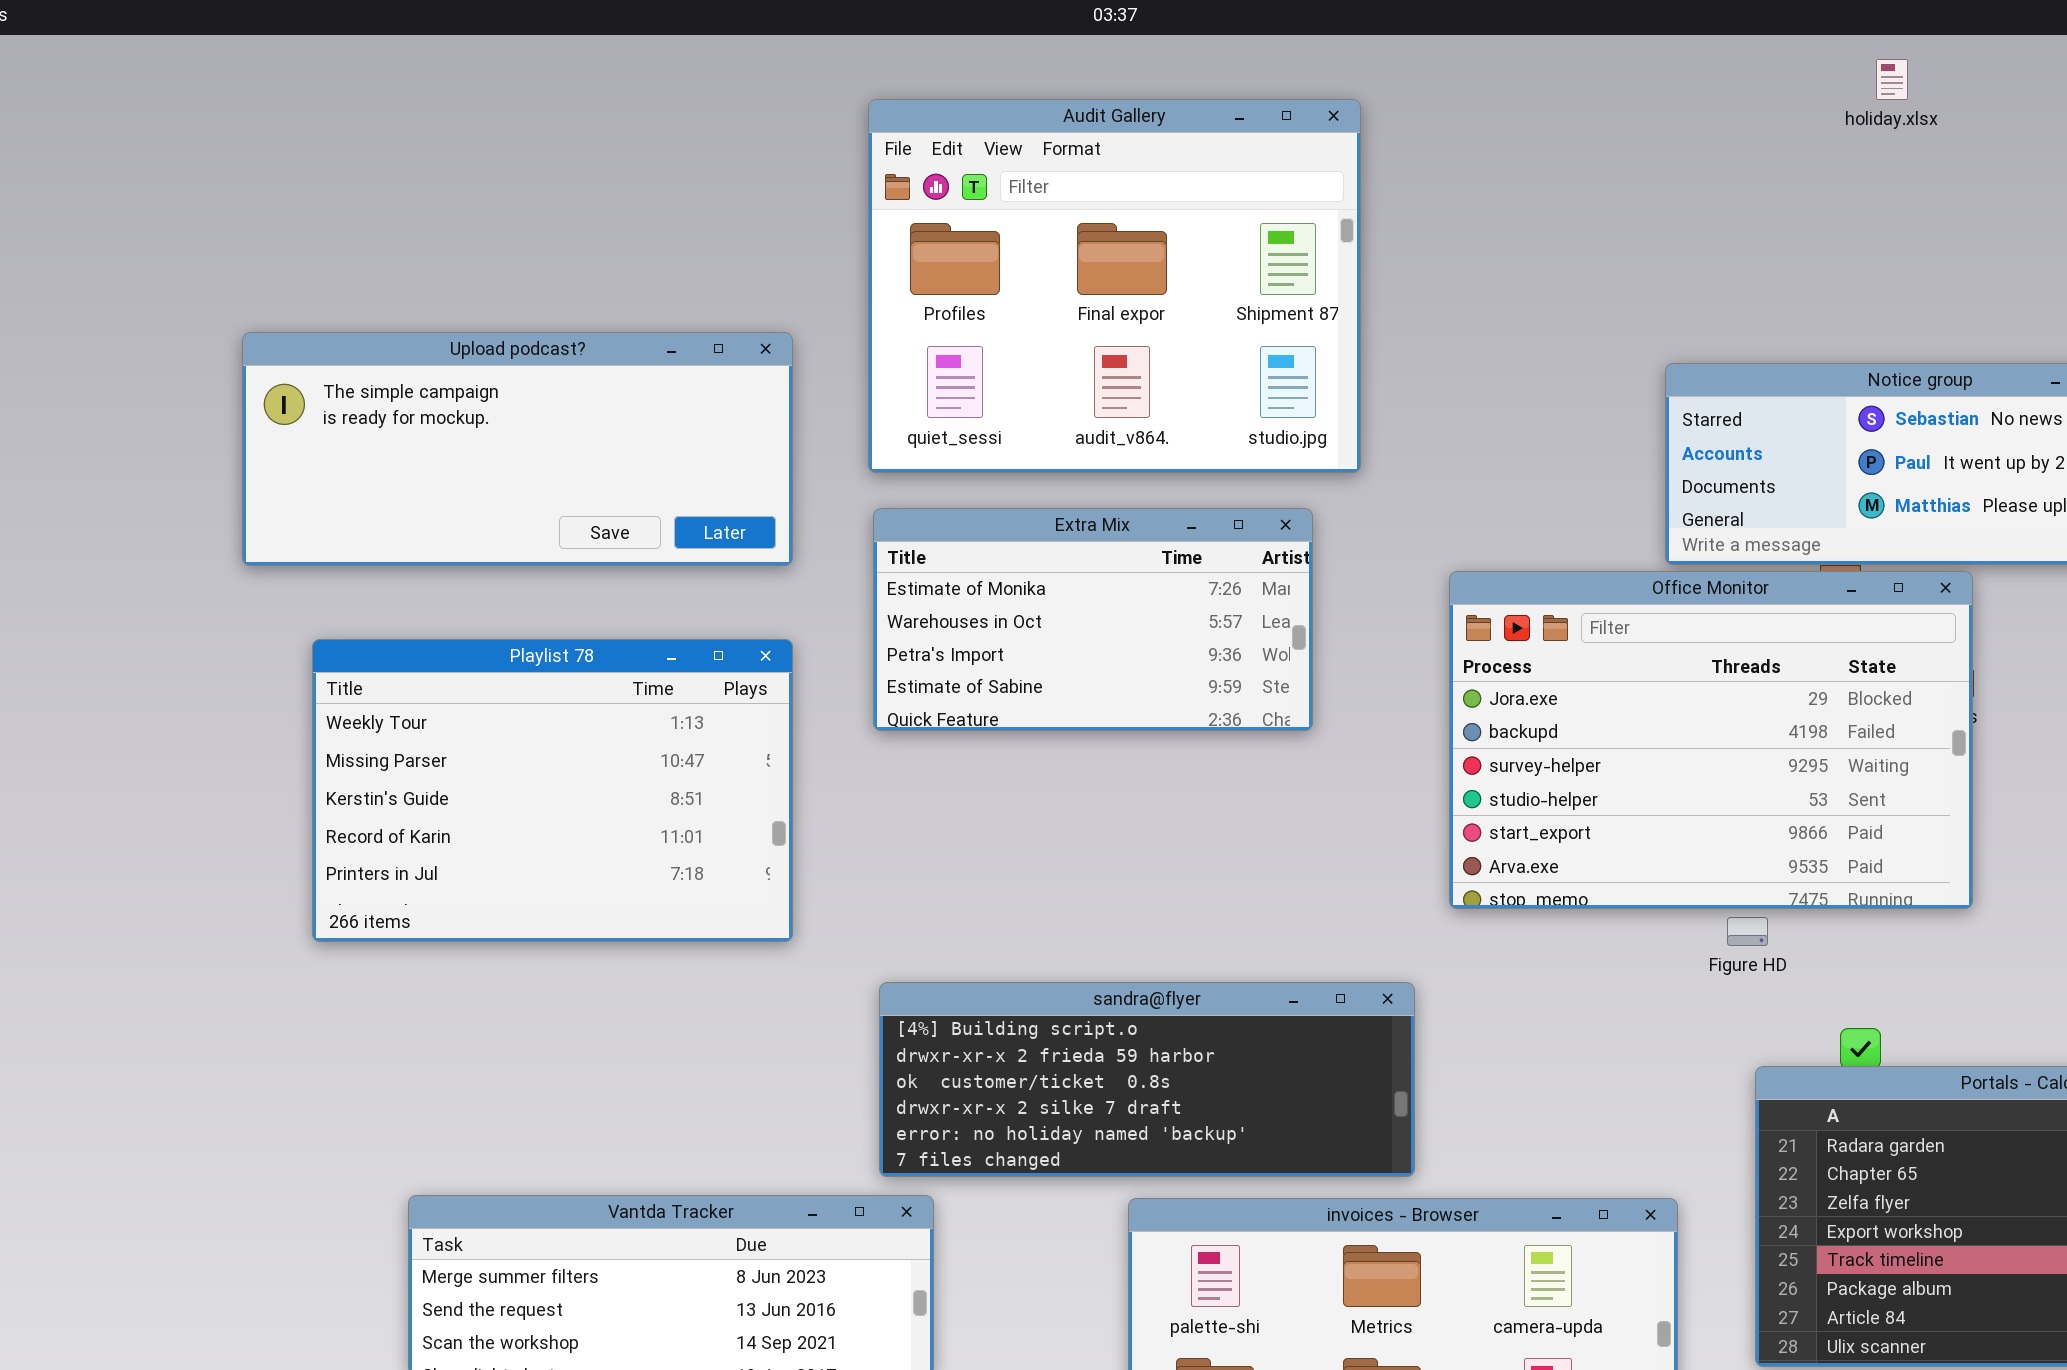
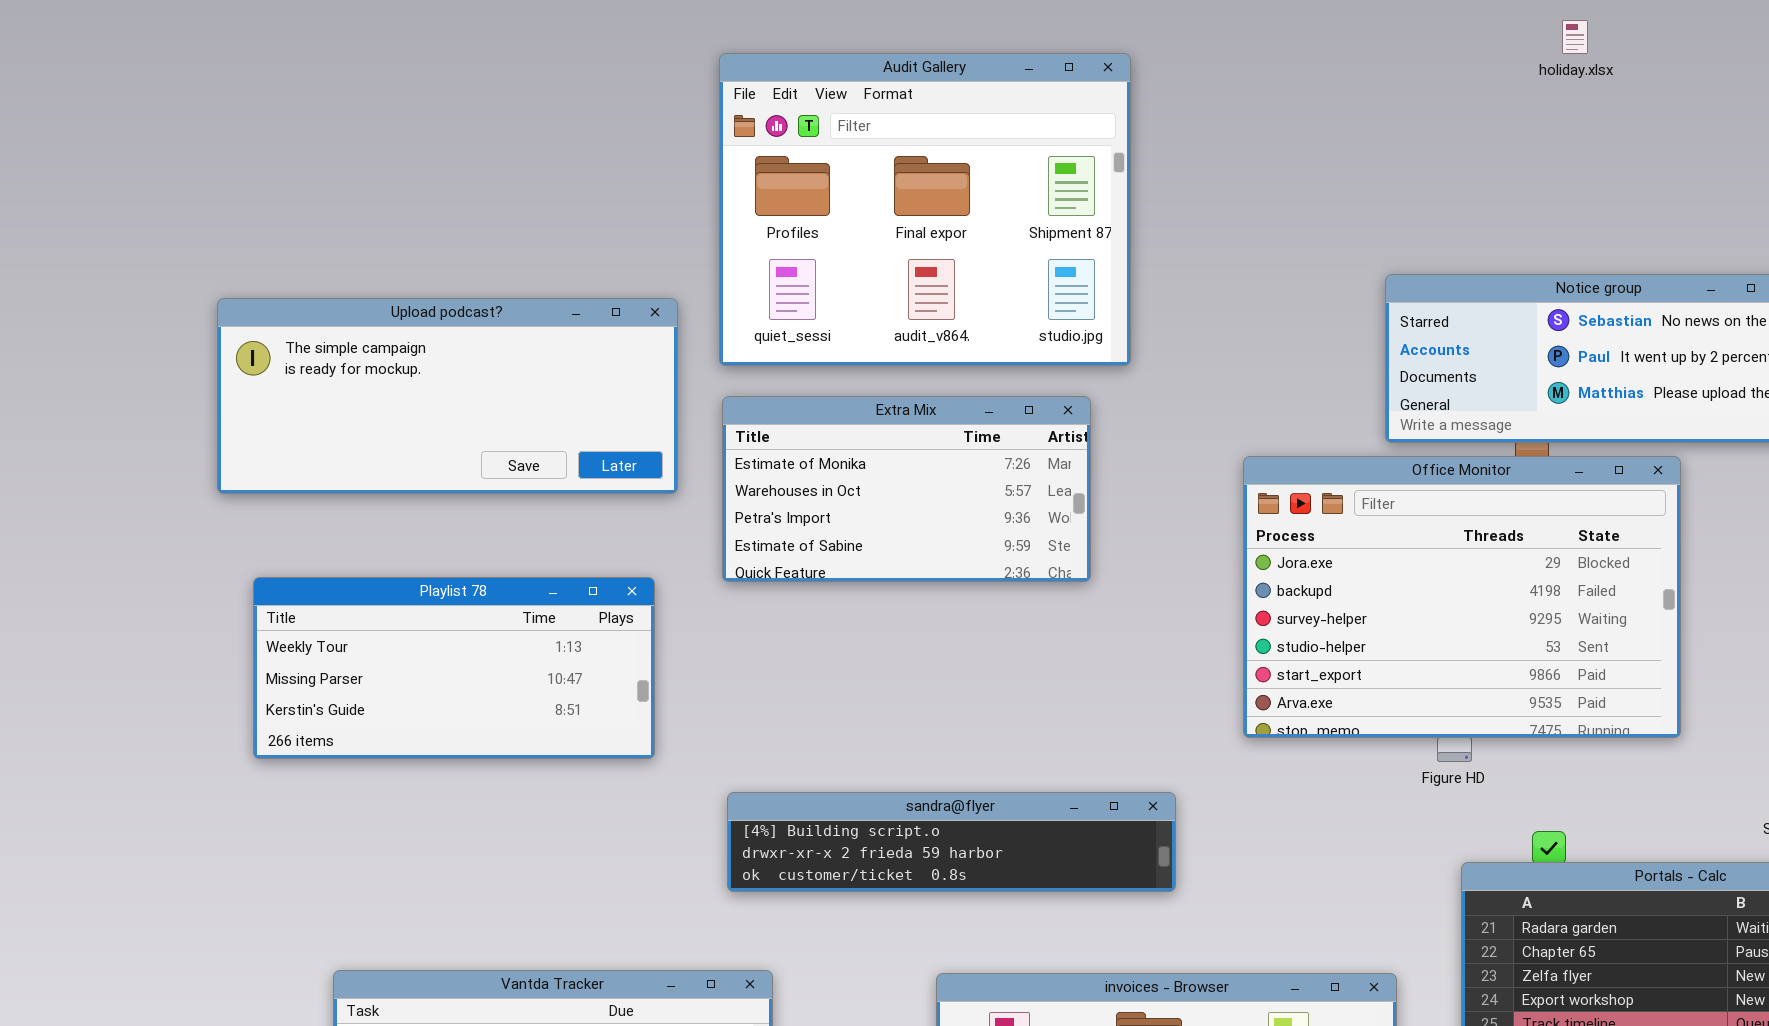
Upload podcast?: [242,332,793,566] -> [217,298,678,494], moved
Office Monitor: [1449,571,1973,909] -> [1243,456,1681,738], moved
Playlist 78: [312,639,793,942] -> [253,577,655,759], resized
sandra@flyer: [879,982,1415,1177] -> [727,792,1176,892], resized

